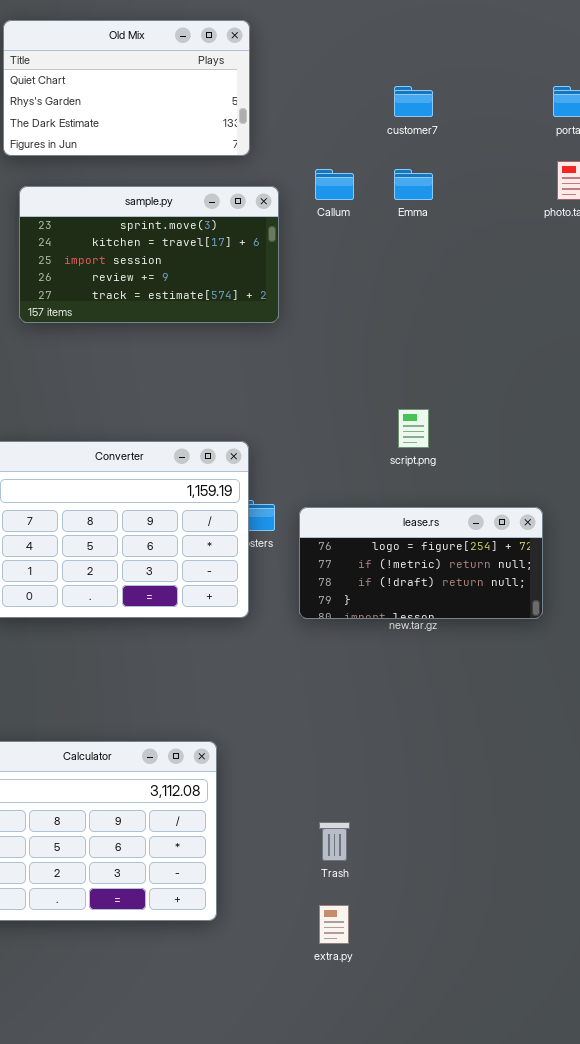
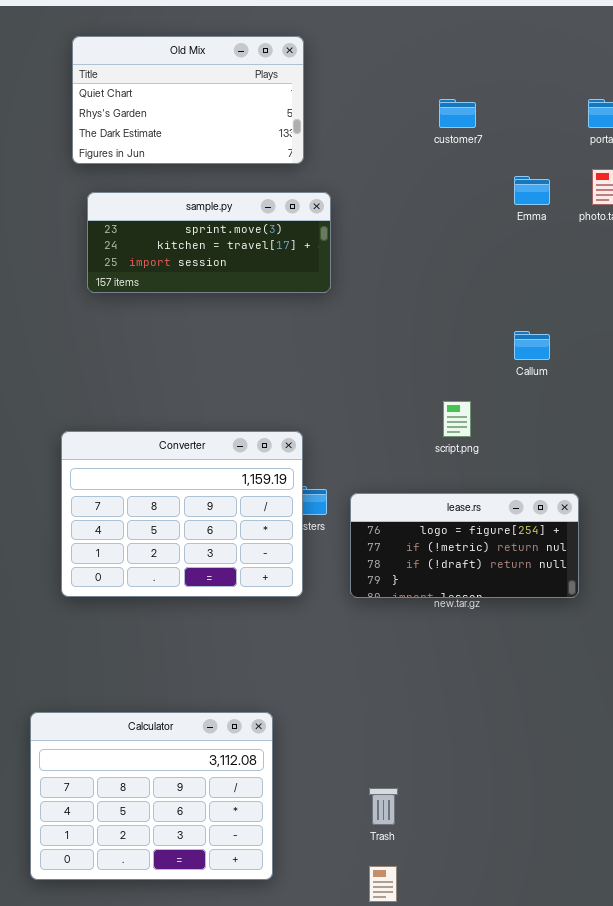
Callum: [315,169,354,200] -> [514,331,550,360], moved
Emma: [394,169,433,200] -> [514,176,550,205], moved
sample.py: [19,186,279,323] -> [87,192,331,293], resized

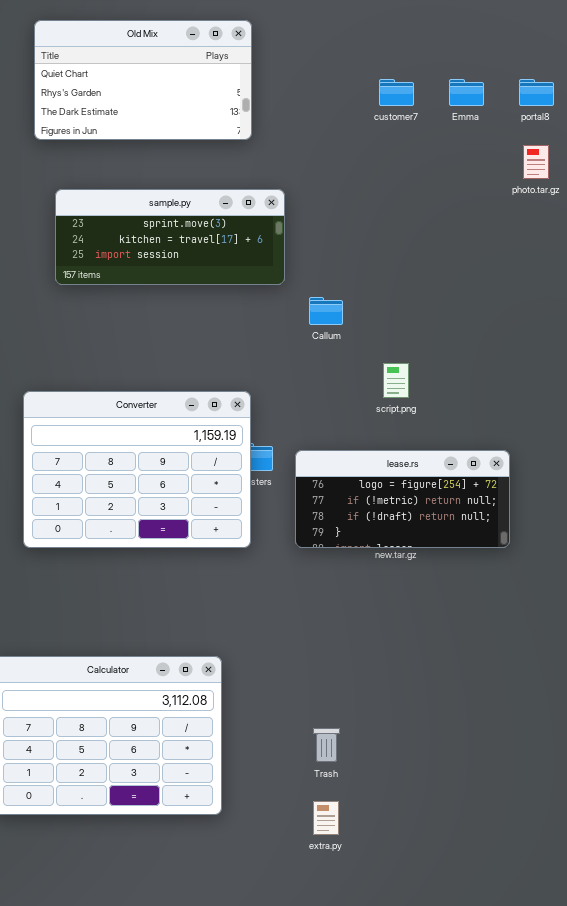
Emma: [514,176,550,205] -> [449,79,484,106], moved
sample.py: [87,192,331,293] -> [55,189,285,285], moved
Callum: [514,331,550,360] -> [309,297,343,325], moved

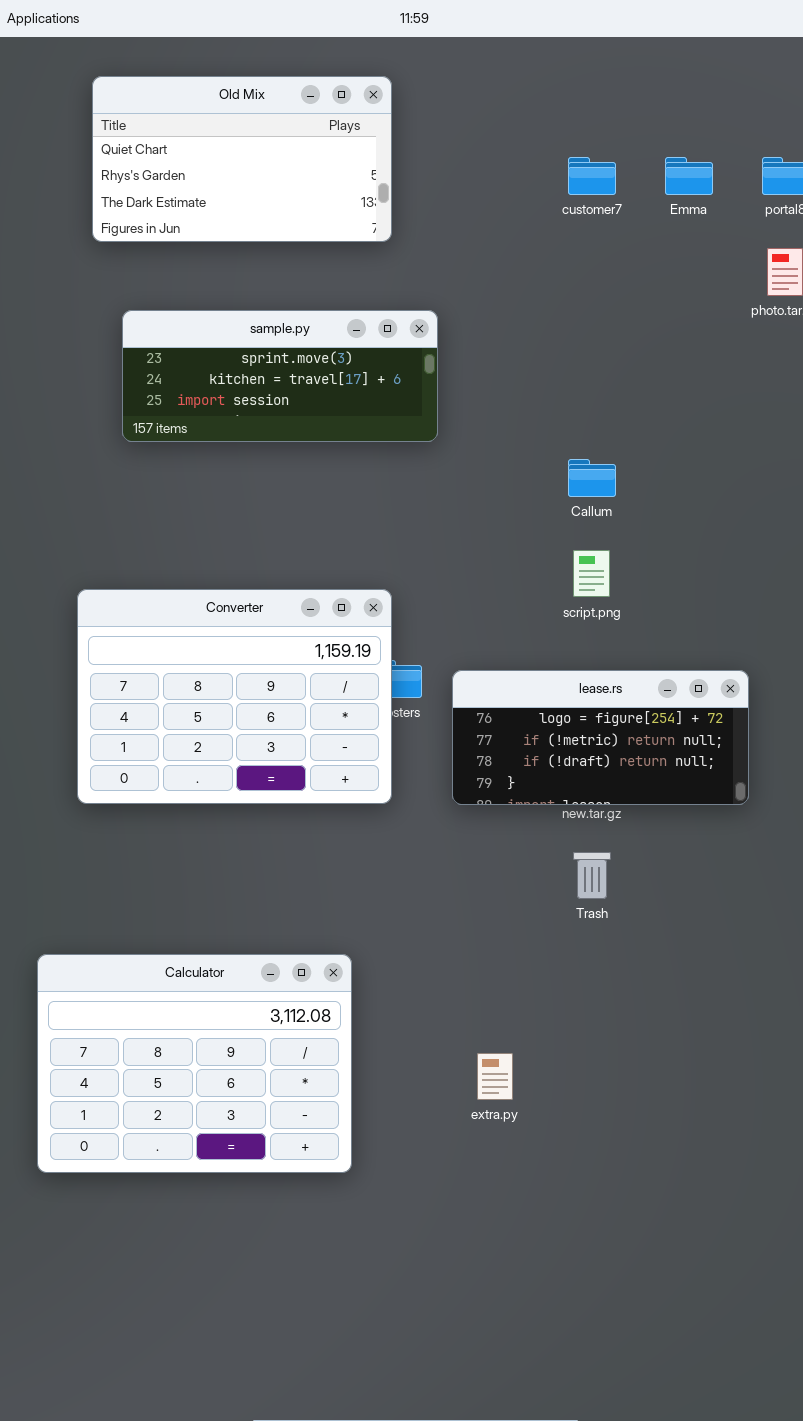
Callum: [309,297,343,325] -> [568,459,616,497], moved
Trash: [313,728,340,762] -> [573,852,611,899], moved
extra.py: [313,801,339,835] -> [477,1053,513,1100], moved

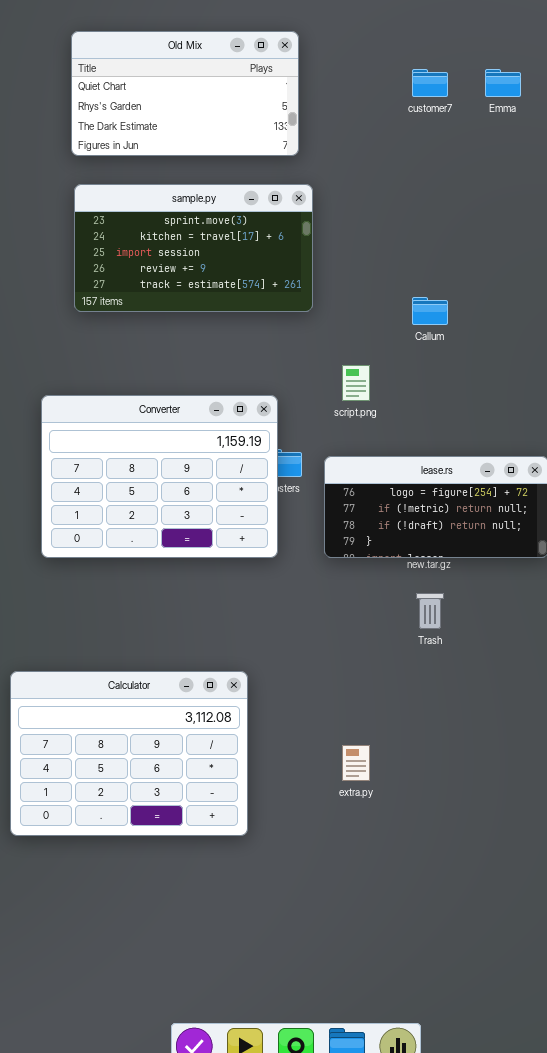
Old Mix: [92,76,392,242] -> [71,31,299,156], moved
sample.py: [122,310,438,442] -> [74,184,313,312], resized
script.png: [573,550,610,597] -> [342,365,370,401], moved

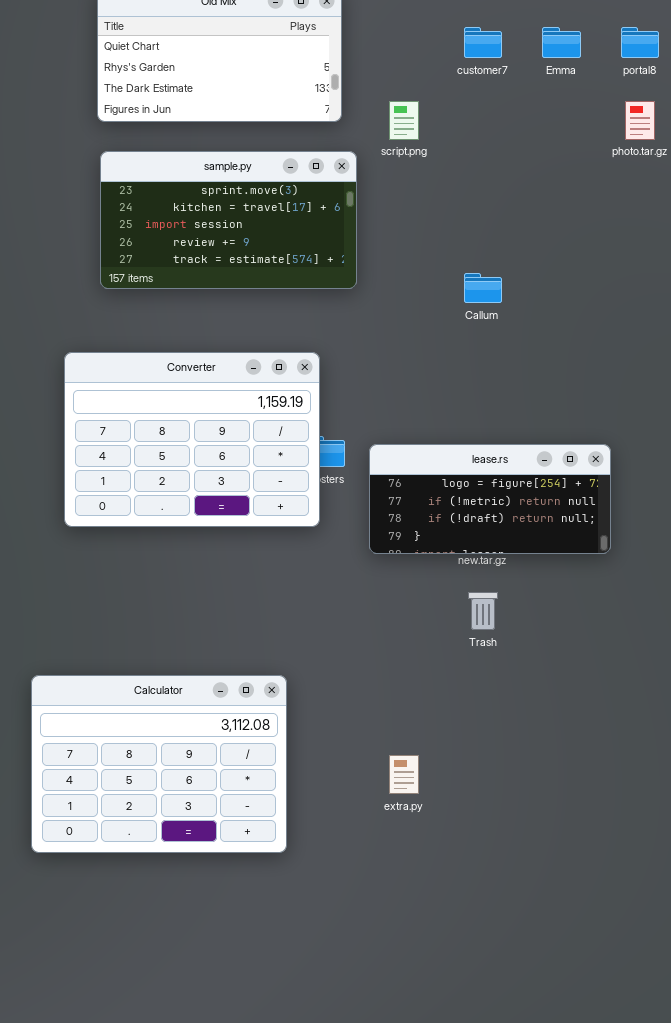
script.png: [342,365,370,401] -> [389,101,419,140], moved
Converter: [41,395,278,558] -> [64,352,320,527], moved

